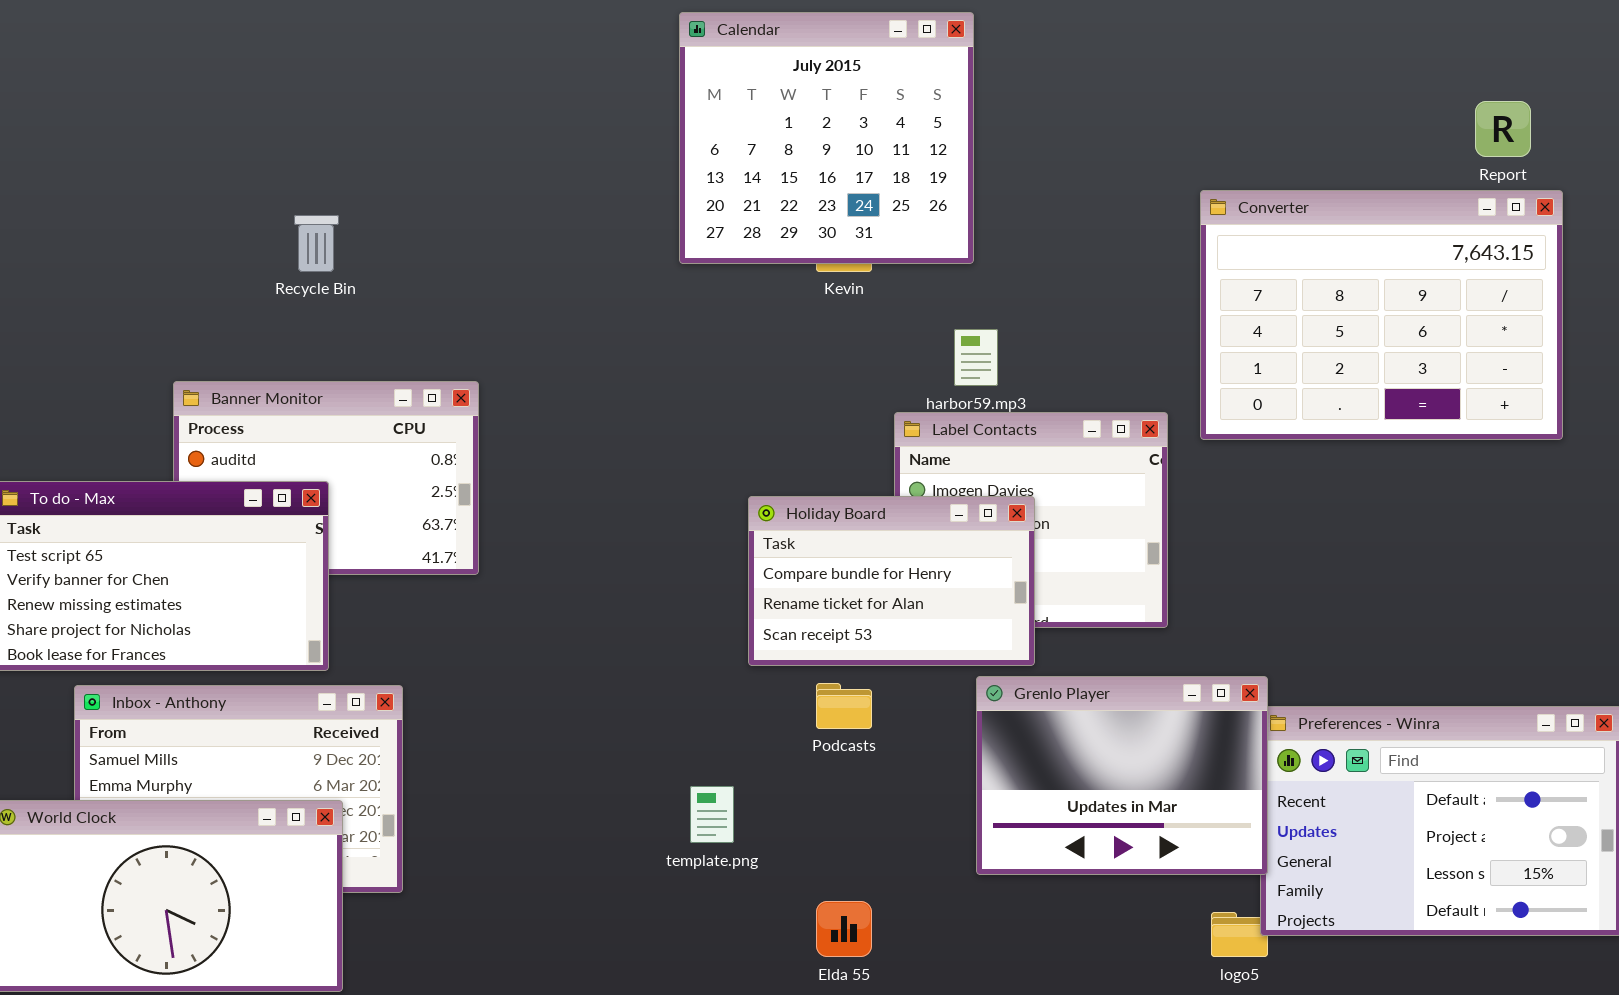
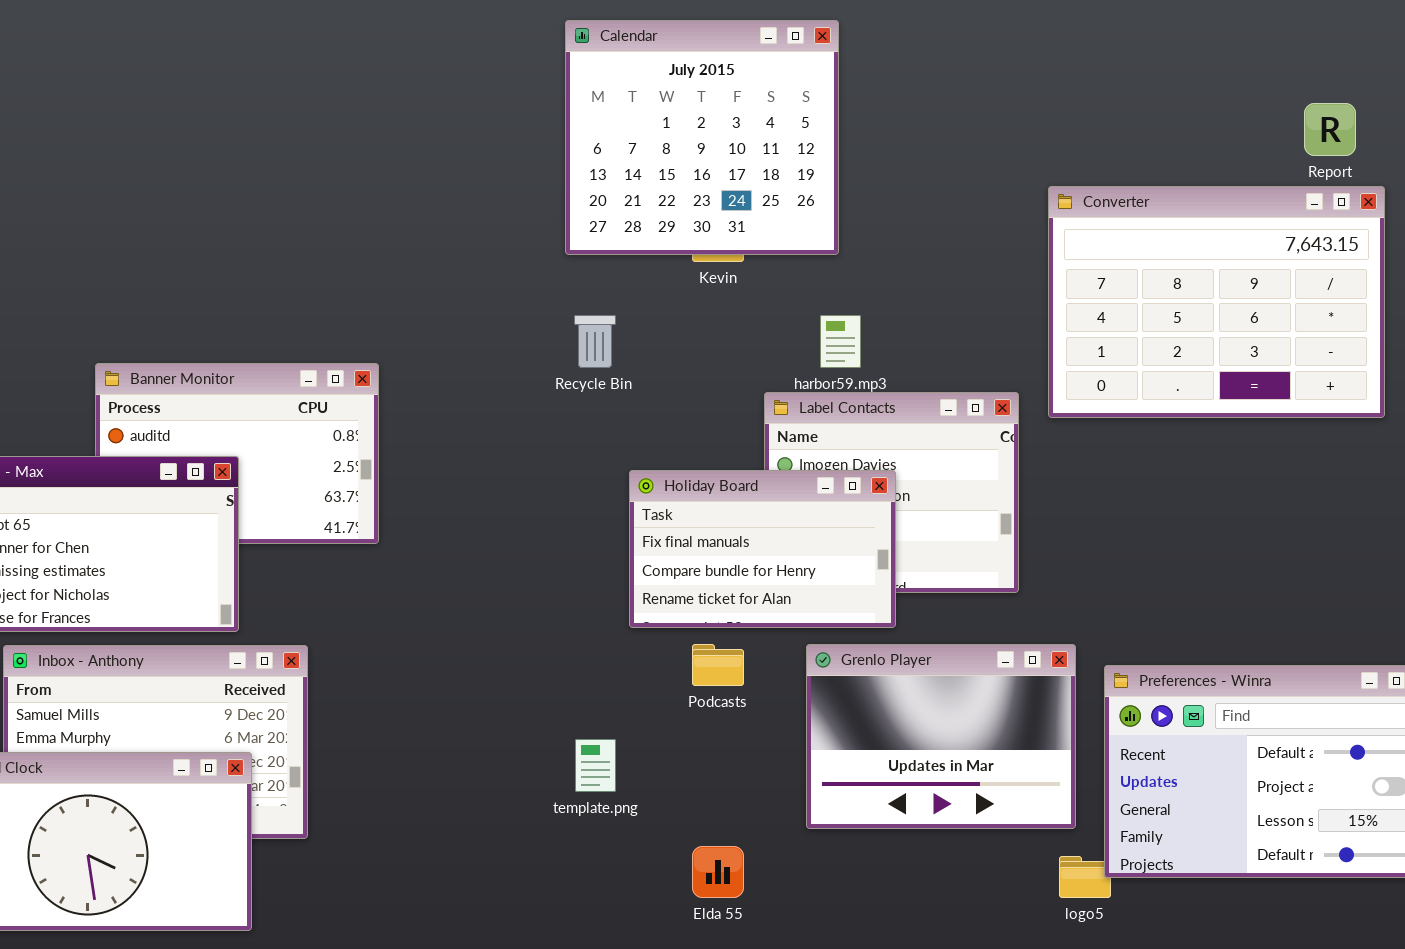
Recycle Bin: [294,215,339,272] -> [574,315,616,368], moved
Holiday Board: [748,496,1035,666] -> [629,470,896,628], scrolled up 1 row
Grenlo Player: [976,676,1268,875] -> [806,644,1076,829], moved

